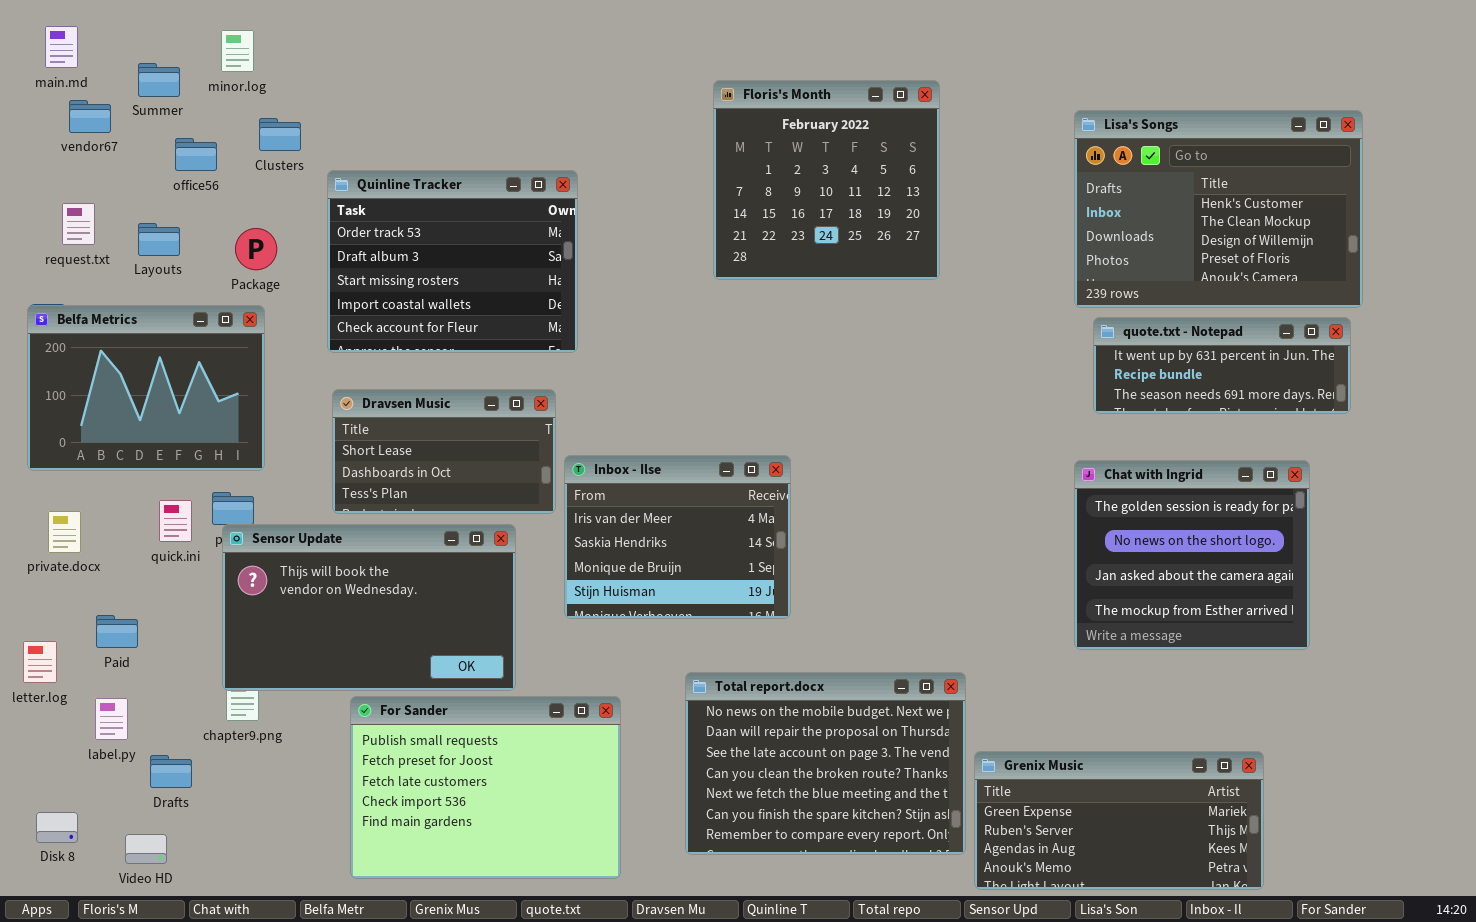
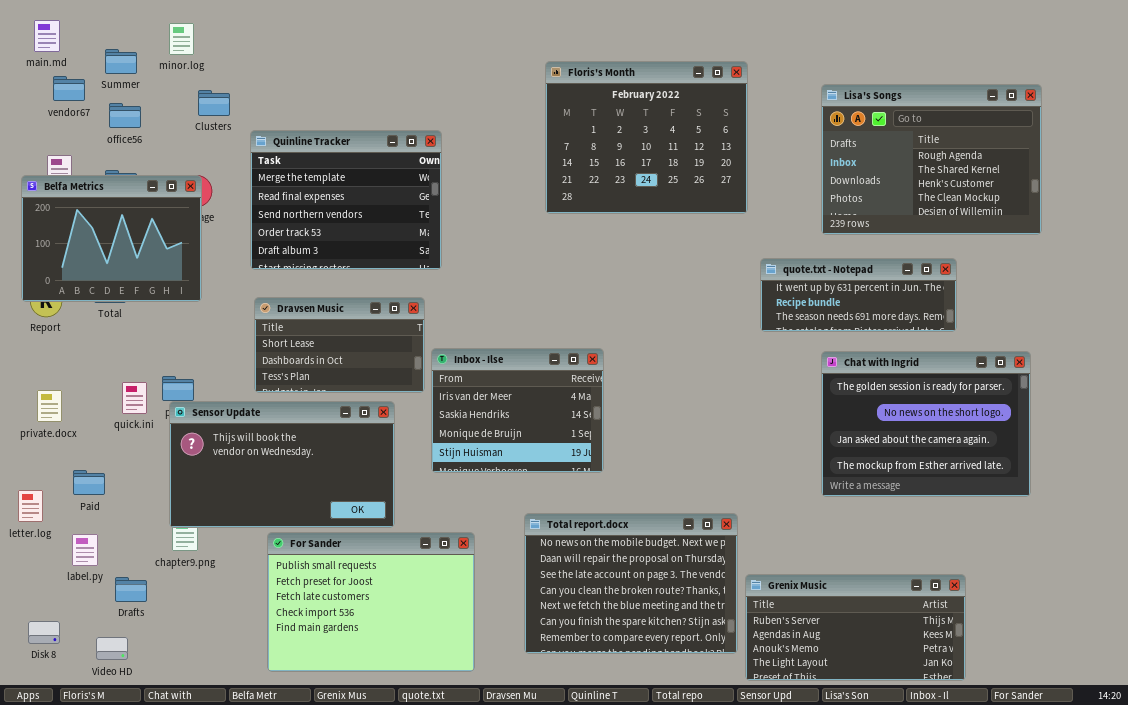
Floris's Month: [713,80,940,280] -> [545,61,748,214], resized
Lisa's Songs: [1074,110,1363,308] -> [821,84,1042,235], scrolled up 2 rows
office56: [175,138,217,171] -> [109,103,141,128], moved
Quinline Tracker: [327,170,578,353] -> [250,130,442,270], scrolled up 3 rows
Belfa Metrics: [27,305,265,471] -> [21,175,202,302], moved
quote.txt - Notepad: [1093,317,1351,414] -> [760,258,957,332], moved
Chat with Ingrid: [1074,460,1310,650] -> [821,351,1031,497], resized
Grenix Music: [974,751,1264,890] -> [745,574,966,681], scrolled down 1 row

